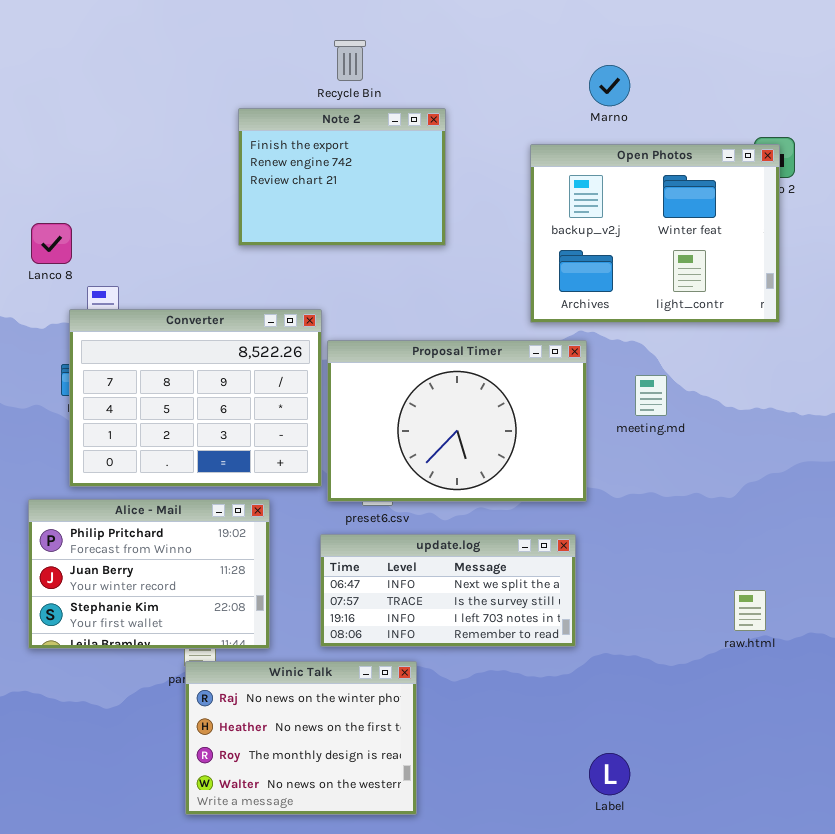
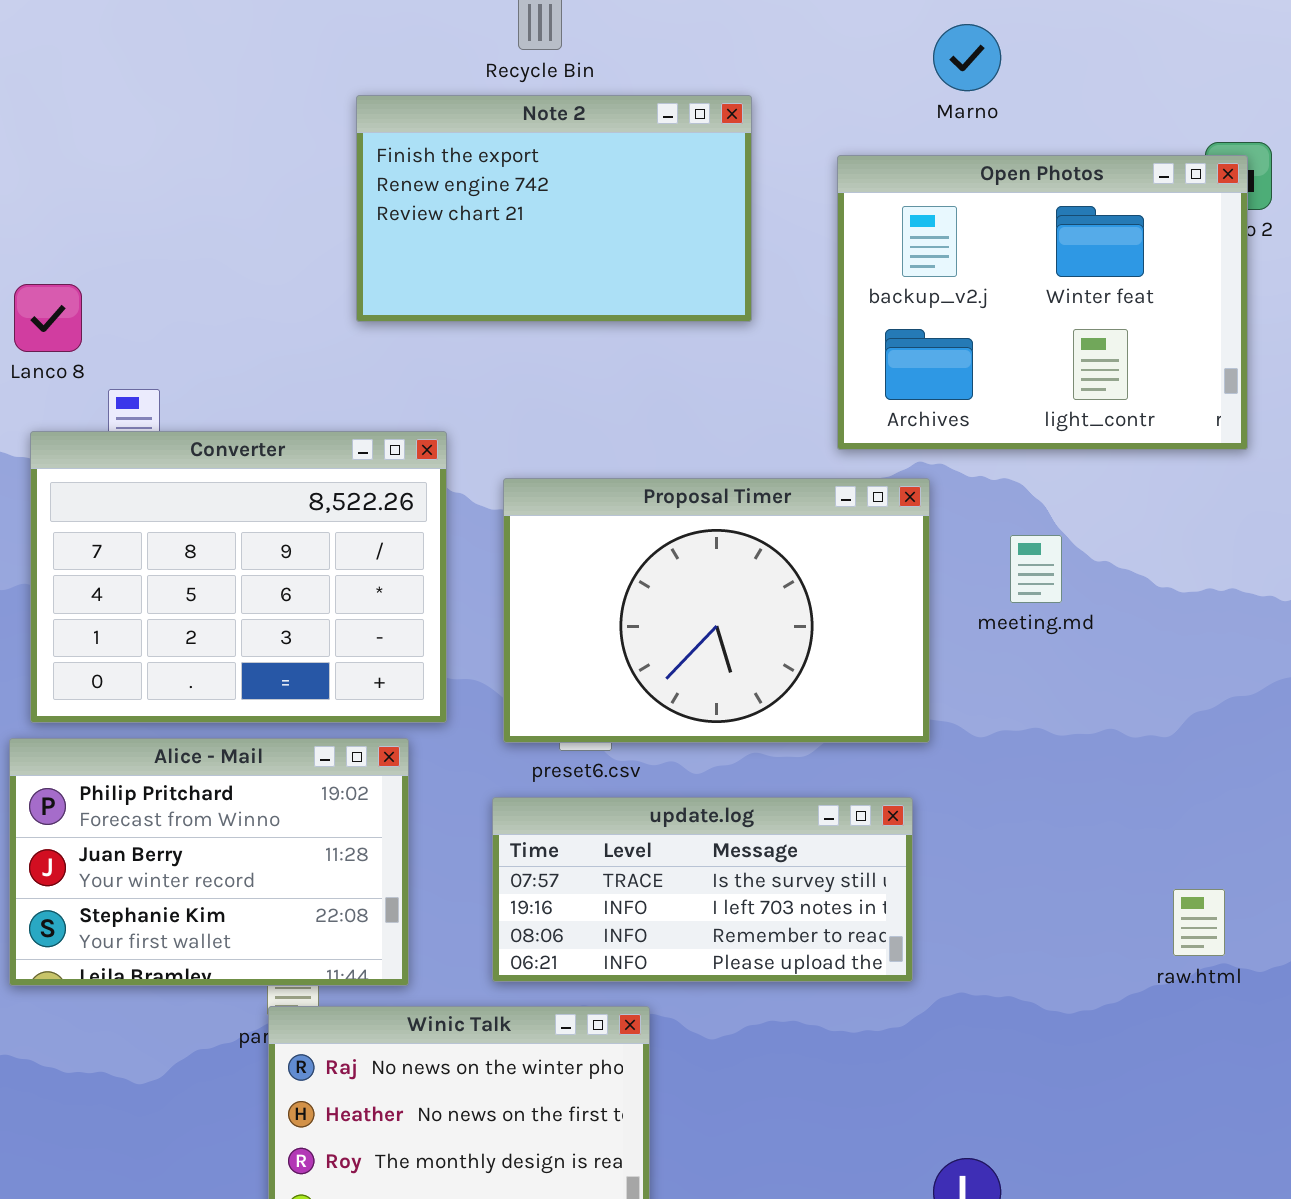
Note 2: [238,108,446,246] -> [356,95,752,322], resized
Converter: [69,309,322,487] -> [30,431,447,723], moved
update.log: [320,534,576,647] -> [492,797,913,982], scrolled down 1 row

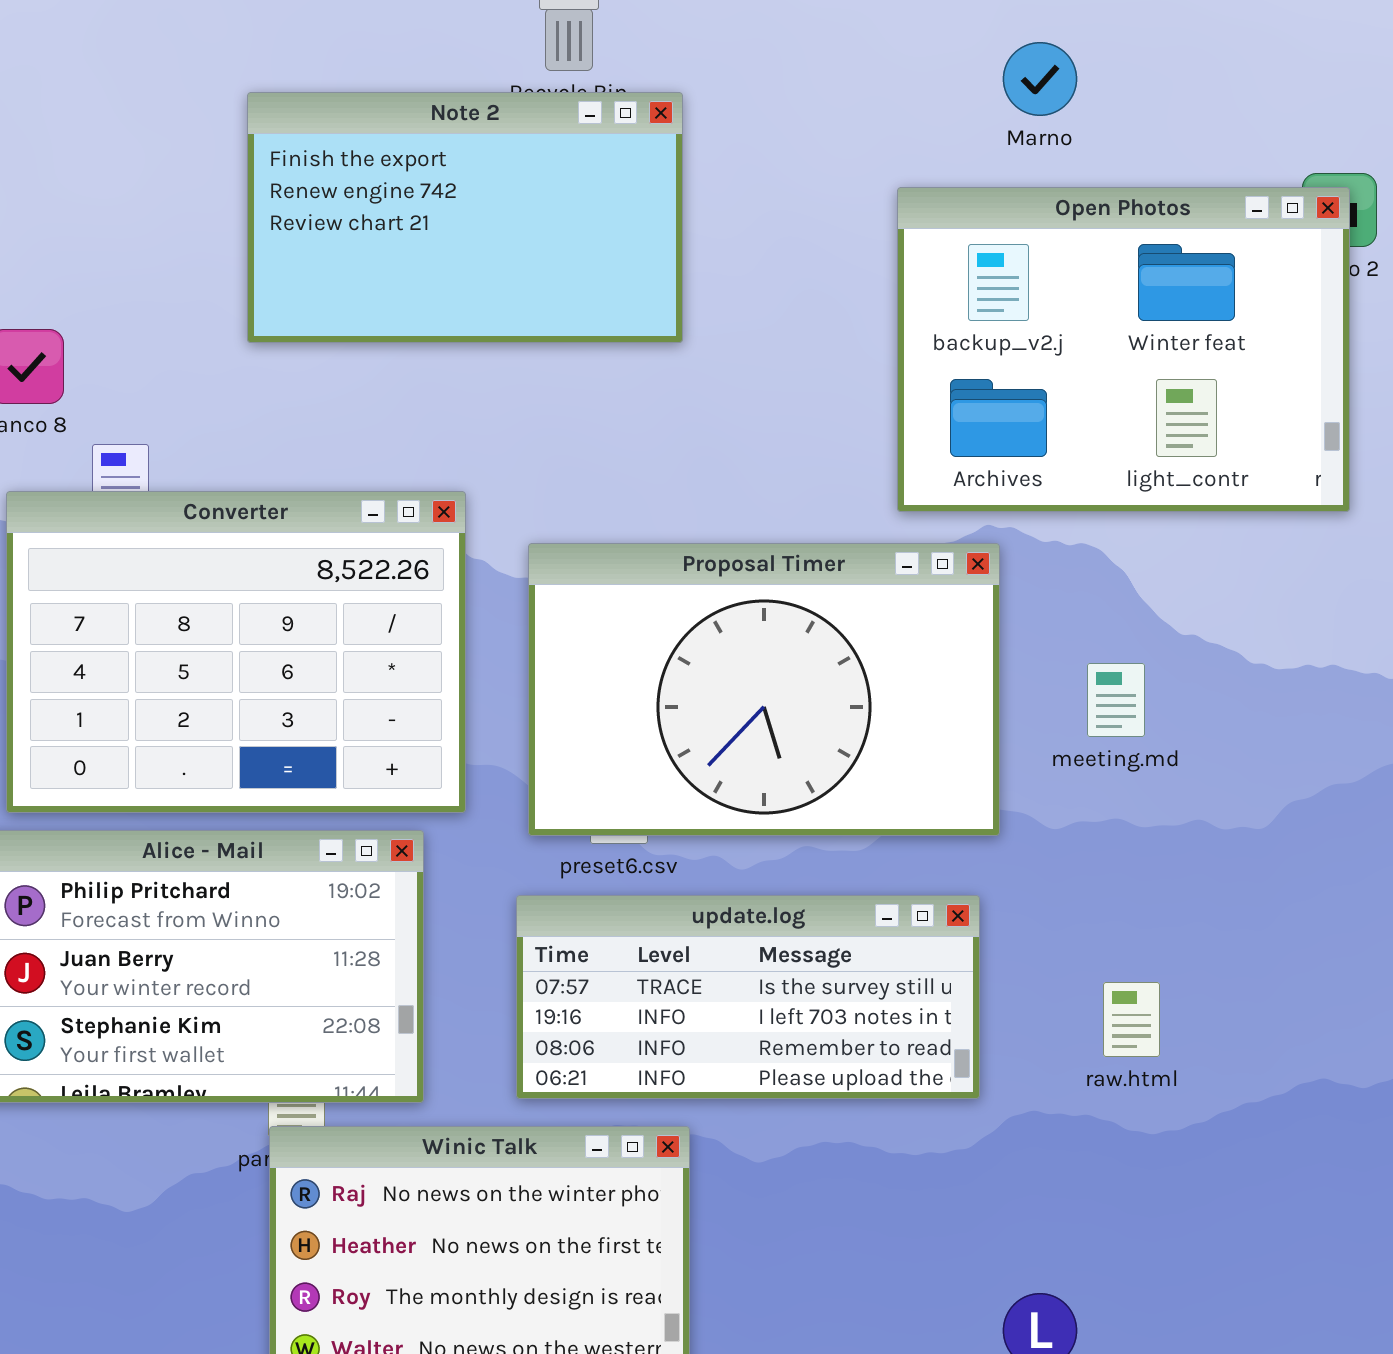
Note 2: [356,95,752,322] -> [247,92,683,343], moved
meeting.md: [1010,535,1062,603] -> [1087,663,1145,737], moved
raw.html: [1173,889,1225,956] -> [1103,982,1160,1057], moved

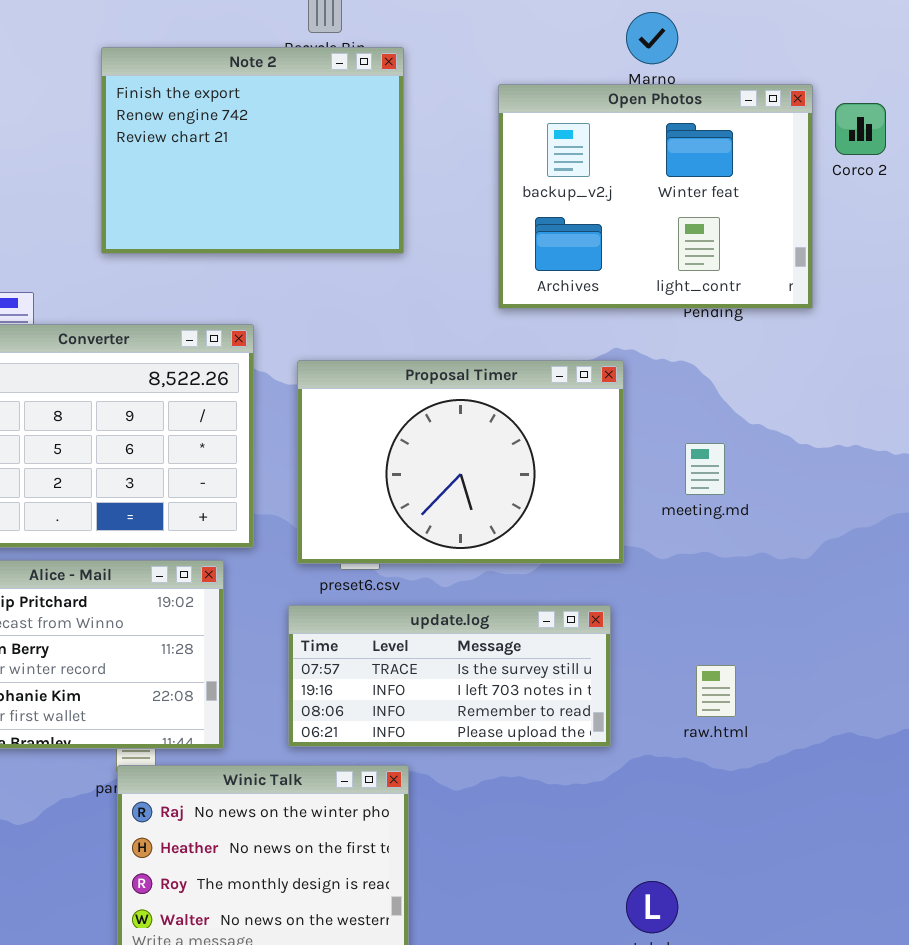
Note 2: [247,92,683,343] -> [101,47,404,254], resized
Open Photos: [897,187,1350,512] -> [498,84,813,309], moved

